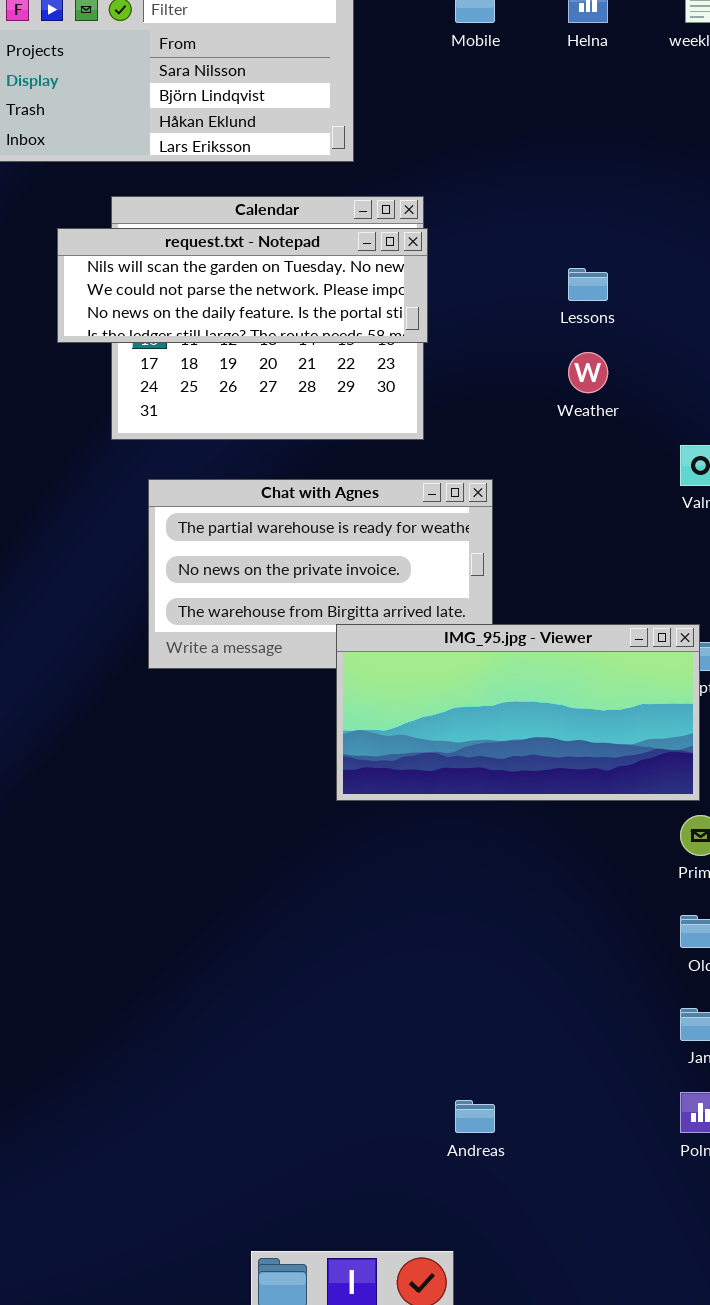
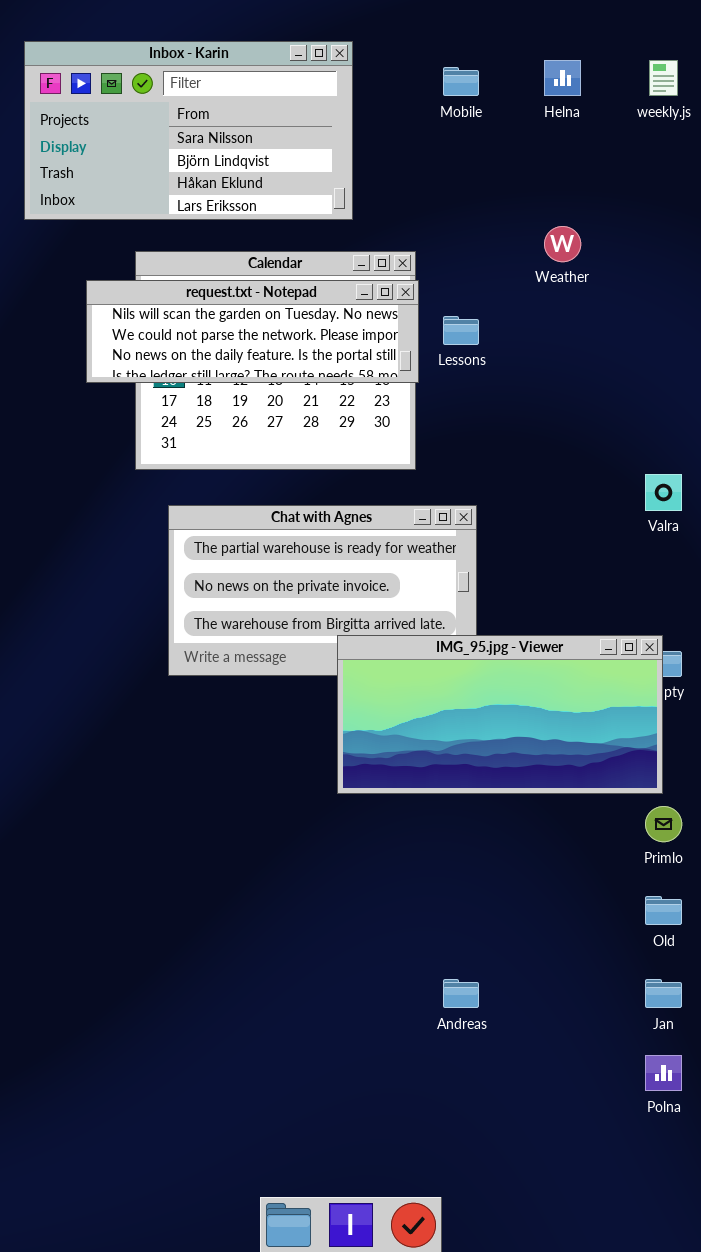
Lessons: [568,268,608,301] -> [443,316,479,345], moved
Weather: [568,352,608,393] -> [544,226,581,262], moved
Andreas: [455,1100,495,1133] -> [443,979,479,1008], moved

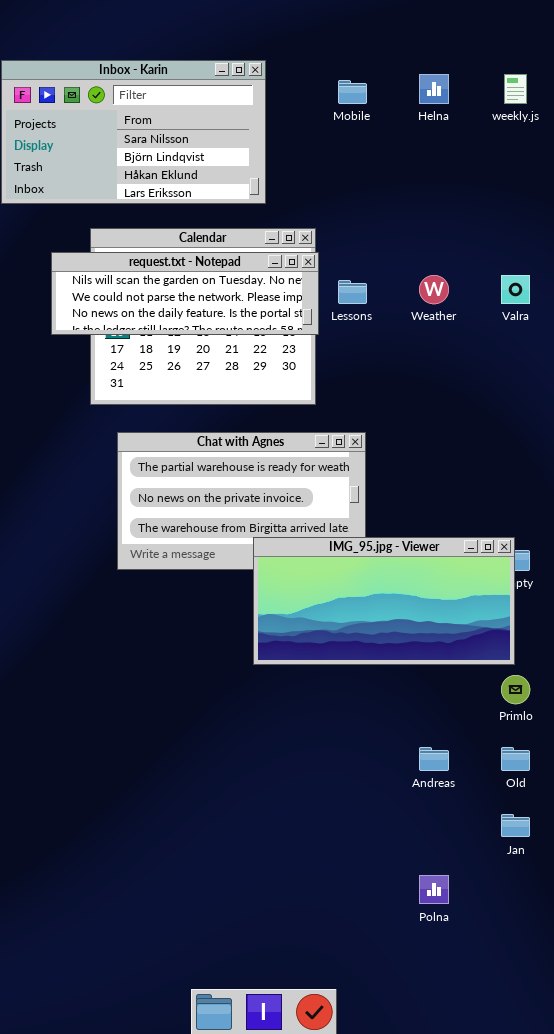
Weather: [544,226,581,262] -> [419,275,449,304], moved
Valra: [645,474,682,511] -> [501,275,530,304], moved
Andreas: [443,979,479,1008] -> [419,747,449,771], moved
Polna: [645,1055,682,1091] -> [419,875,449,904], moved

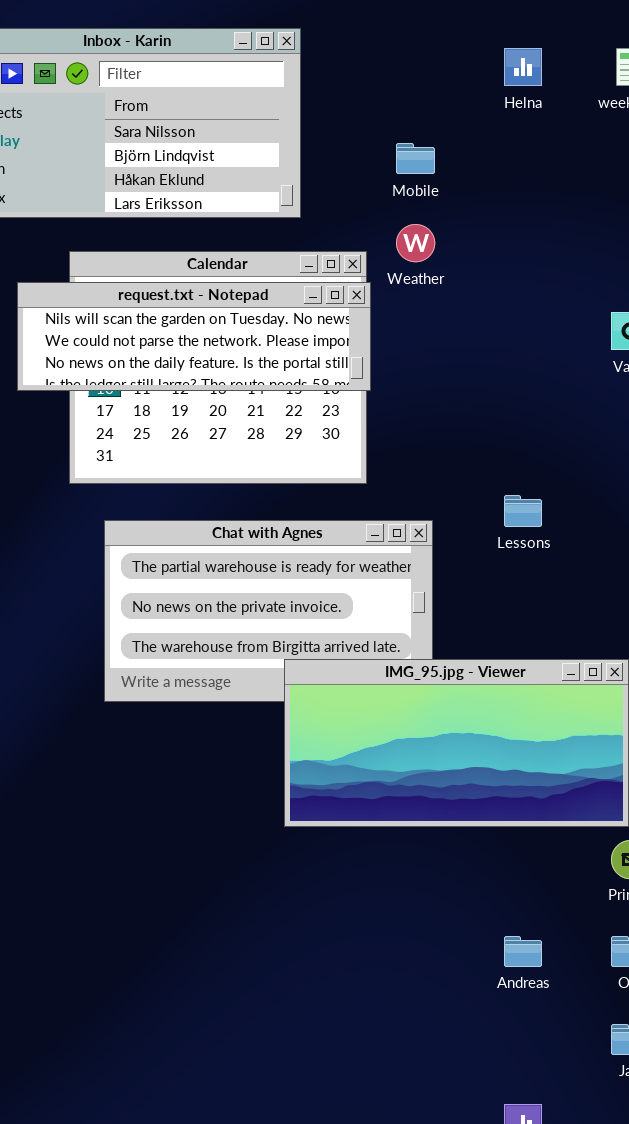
Mobile: [338,80,367,104] -> [396,143,435,174], moved
Weather: [419,275,449,304] -> [396,224,435,262], moved
Lessons: [338,280,367,304] -> [504,495,542,527], moved

